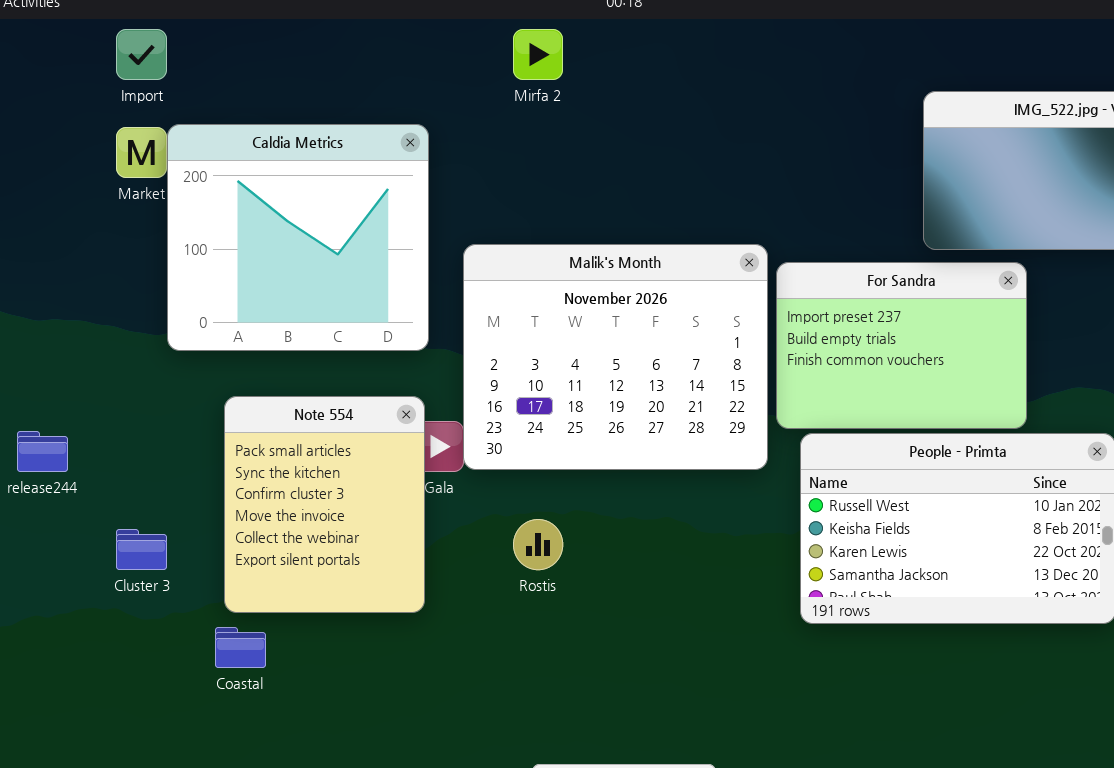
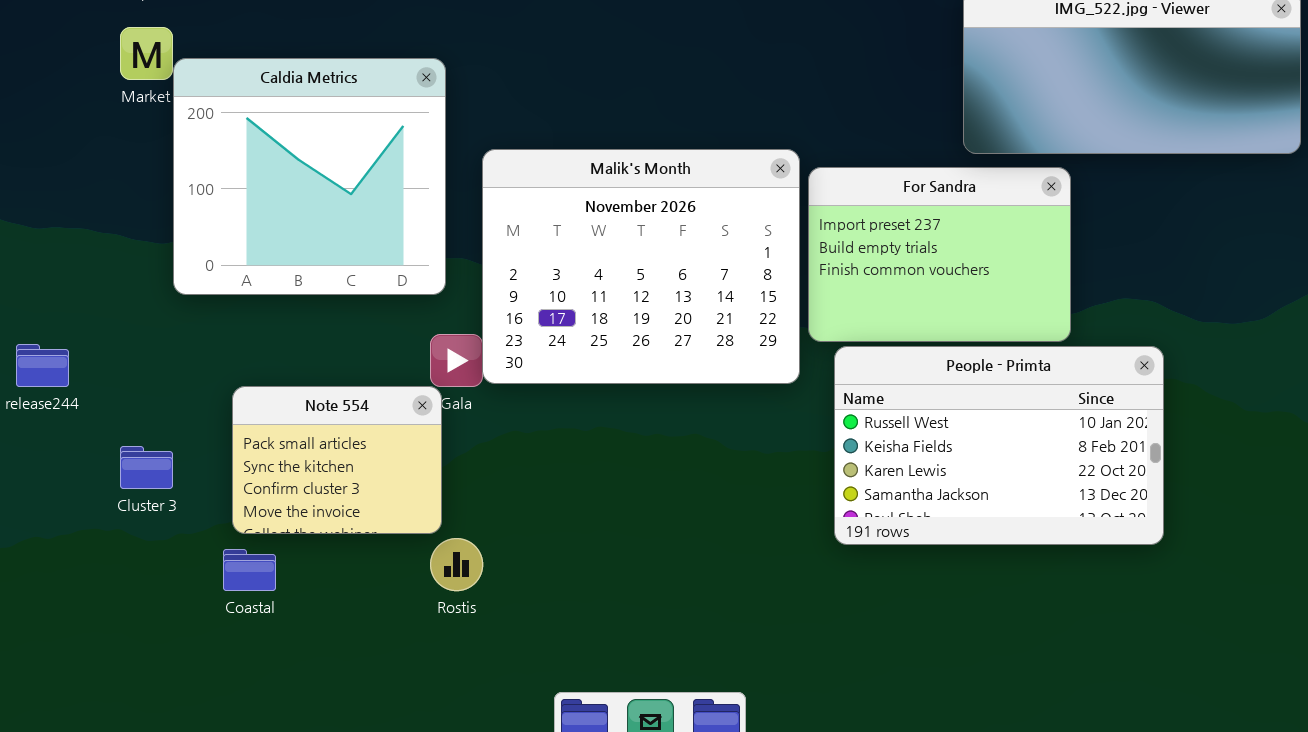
Caldia Metrics: [167,124,429,351] -> [173,58,446,295], moved
Note 554: [224,396,425,613] -> [232,386,442,534], resized
Rostis: [513,519,563,570] -> [430,538,483,591], moved

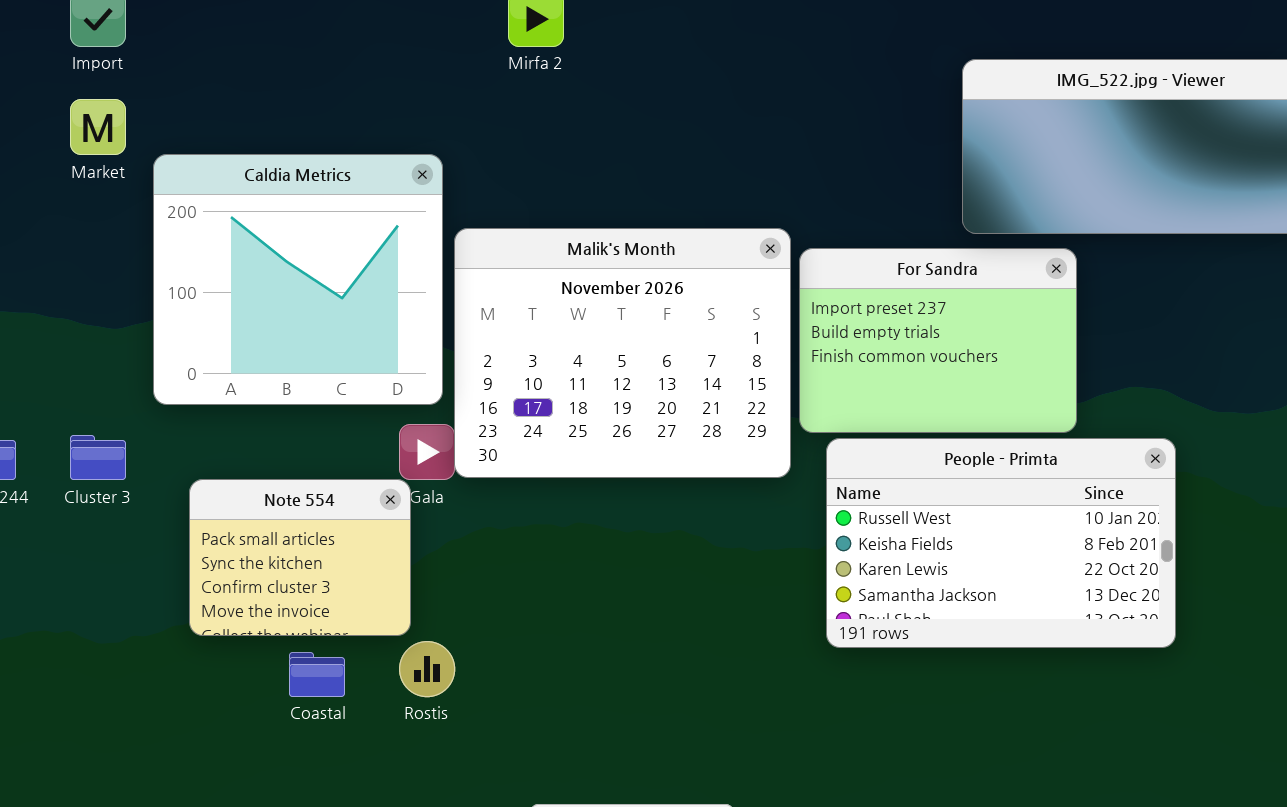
Caldia Metrics: [173,58,446,295] -> [153,154,443,405], moved
Cluster 3: [120,446,173,489] -> [70,435,126,480], moved
Coastal: [223,549,276,591] -> [289,652,345,697], moved

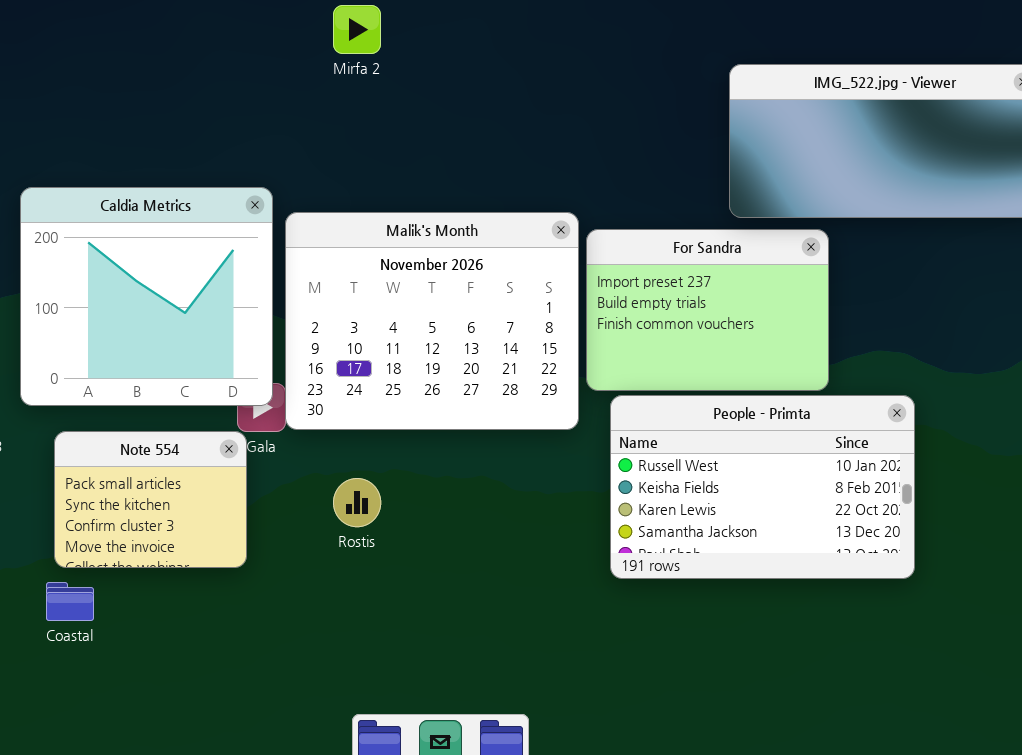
Caldia Metrics: [153,154,443,405] -> [20,187,273,406], moved
Rostis: [399,641,455,697] -> [333,478,381,527], moved
Coastal: [289,652,345,697] -> [46,582,94,621], moved

